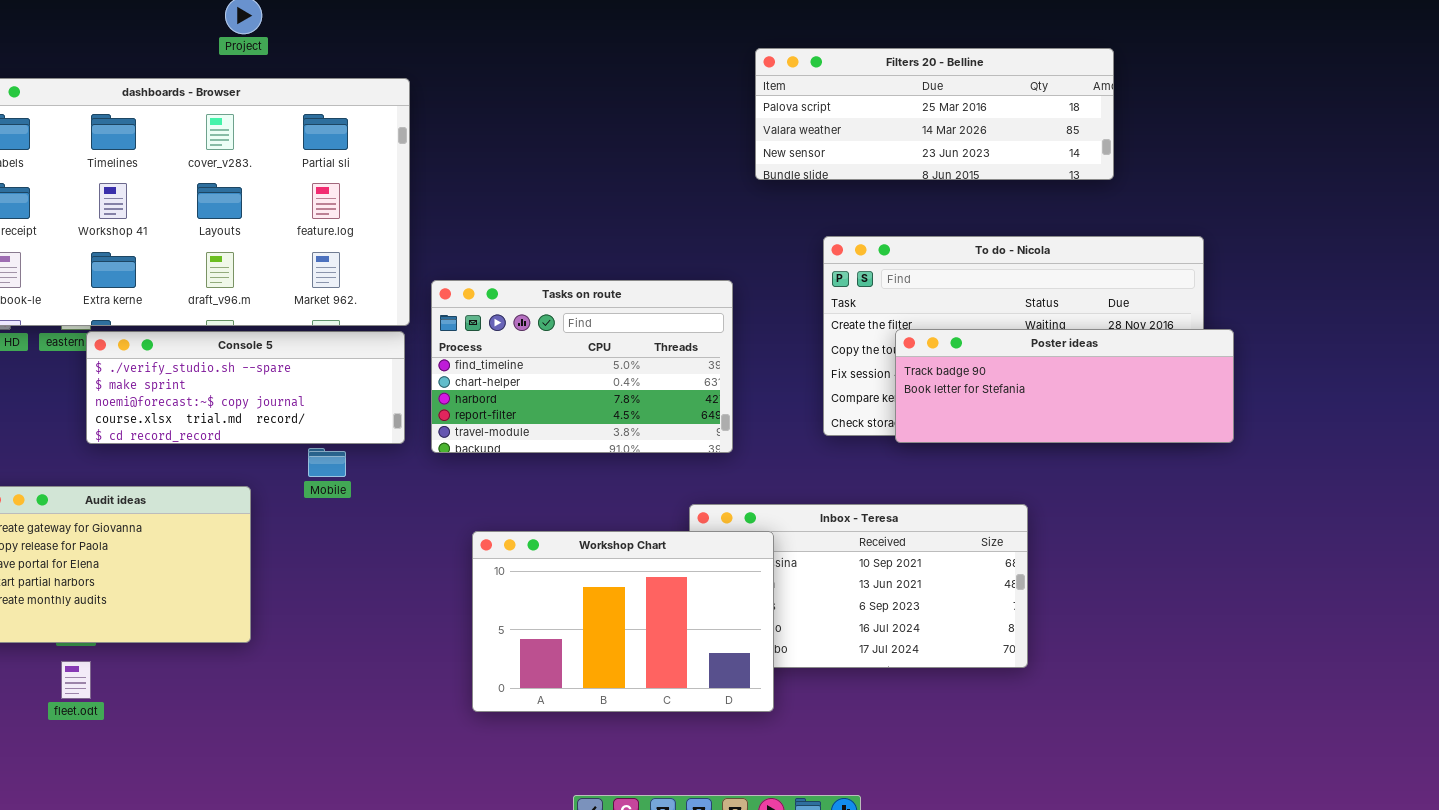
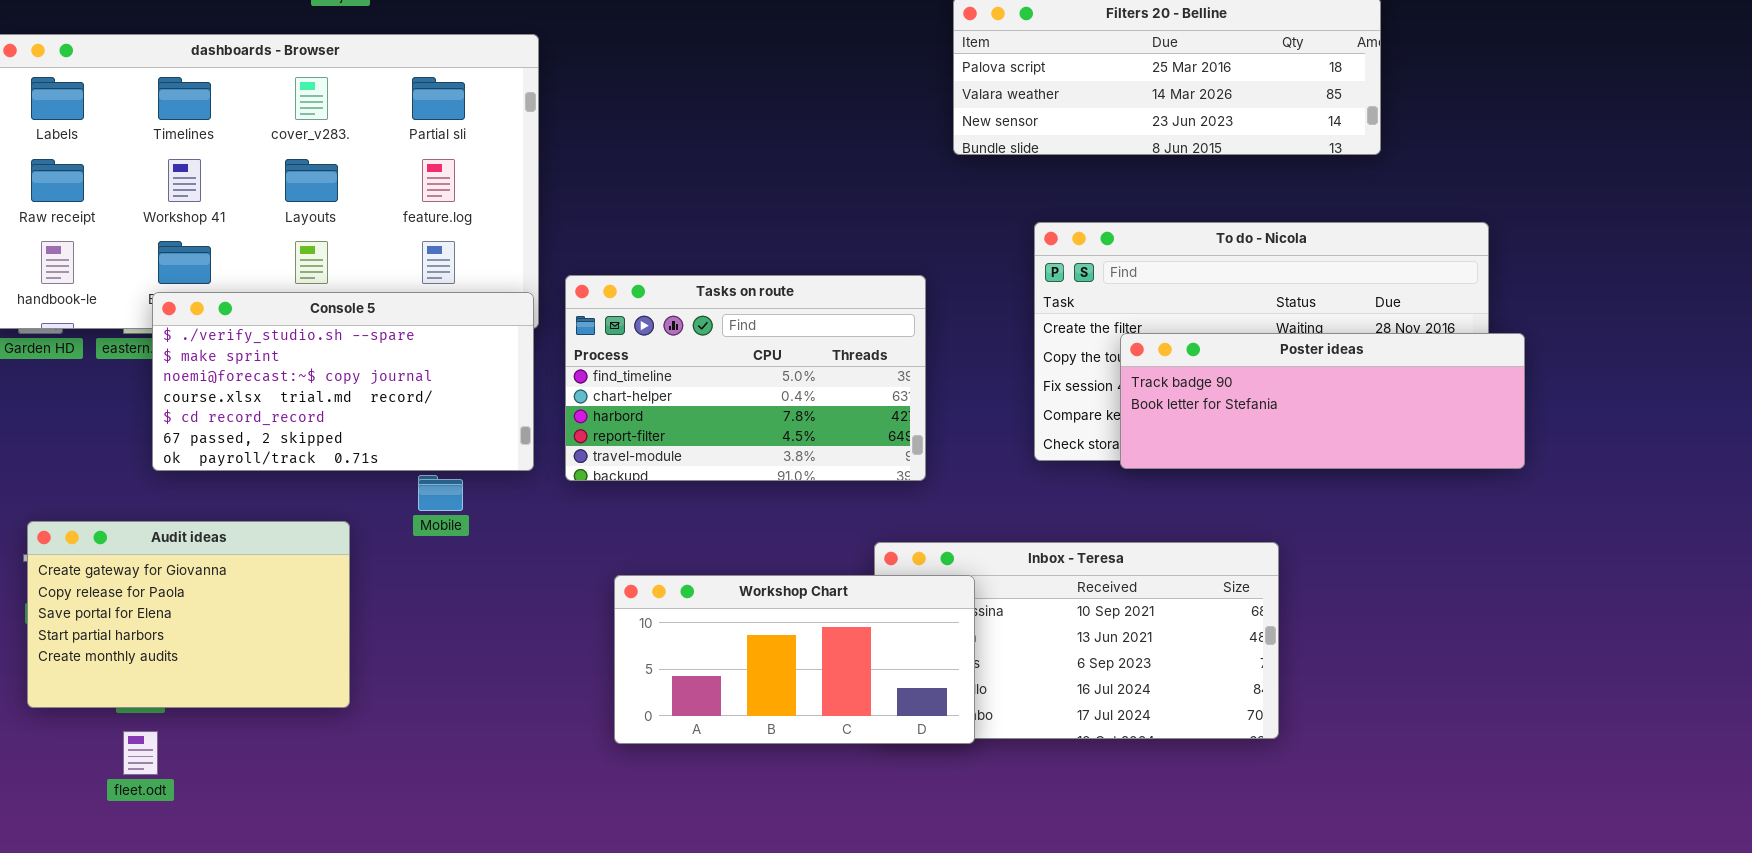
Console 5: [86,331,405,444] -> [152,292,534,471], resized
Workshop Chart: [472,531,774,712] -> [614,575,975,744], resized

